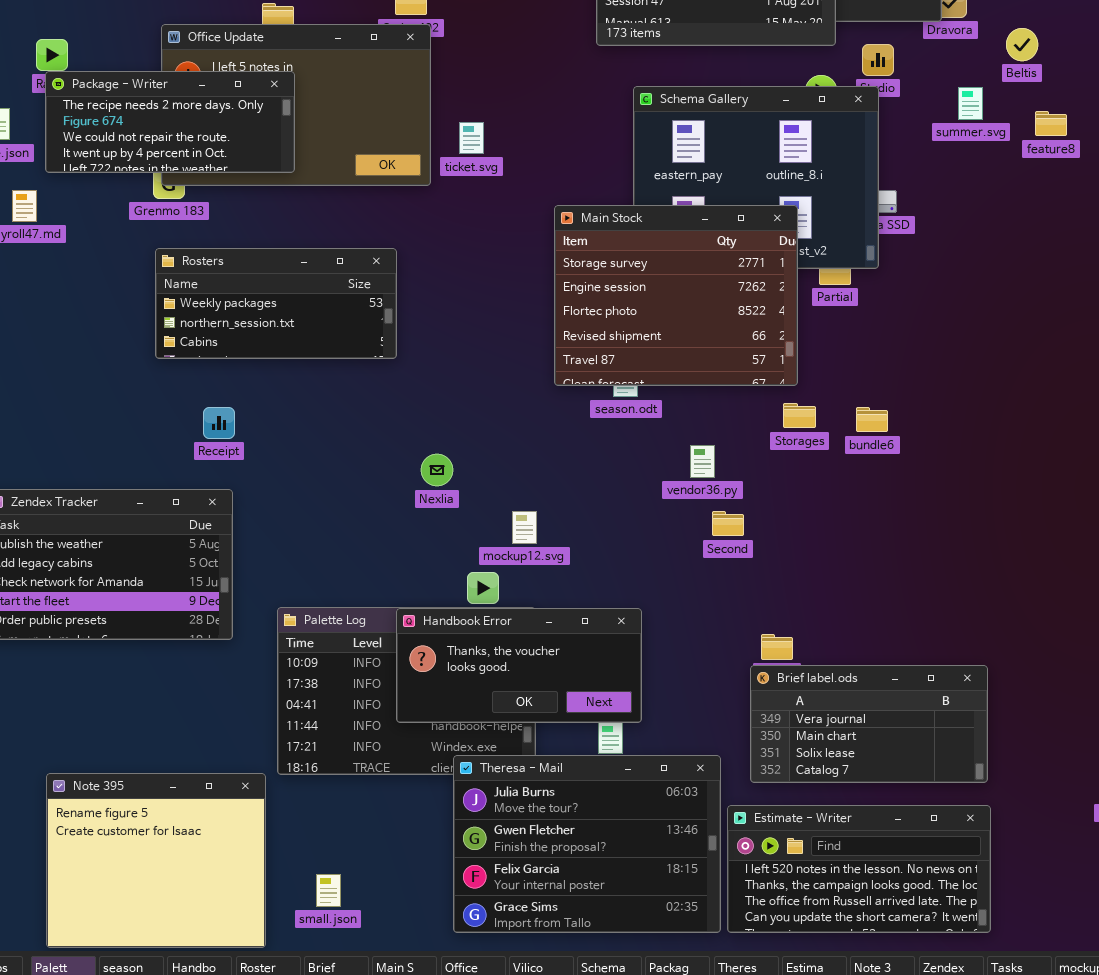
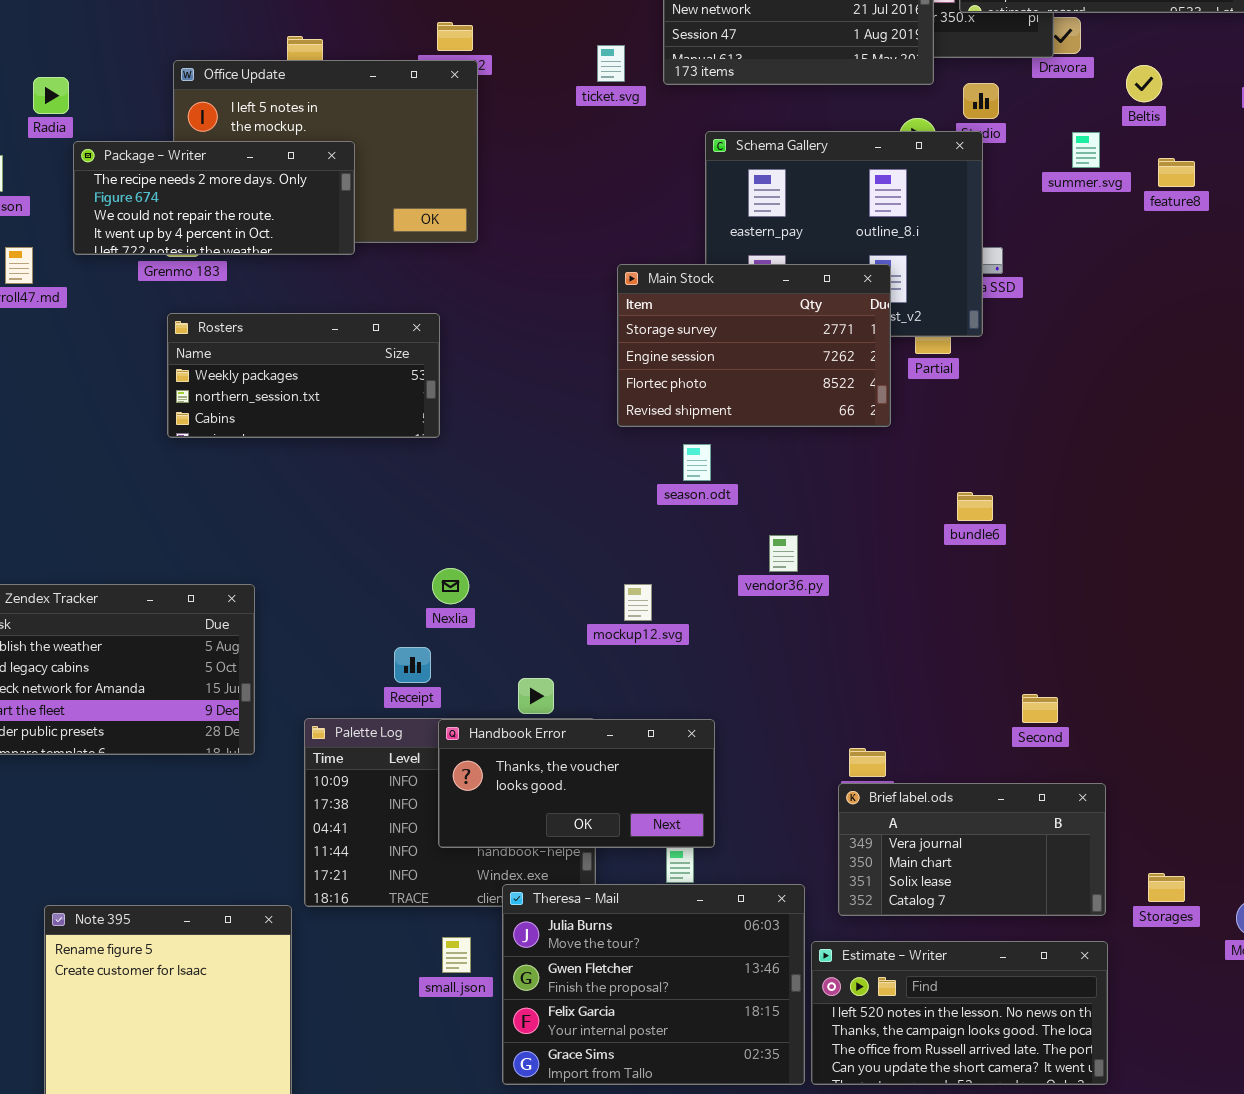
Package - Writer: [45,71,295,173] -> [73,141,355,255], moved
ticket.svg: [459,122,484,154] -> [597,45,625,82], moved
Main Stock: [554,205,798,386] -> [617,264,891,427], resized
Storages: [783,403,816,428] -> [1148,873,1185,902], moved
Receipt: [203,407,235,439] -> [394,647,431,683], moved
Nexlia: [421,454,453,486] -> [432,568,469,604], moved
Second: [712,511,744,536] -> [1022,694,1058,723], moved
mockup12.svg: [512,511,537,544] -> [624,584,652,621], moved
small.json: [316,874,341,907] -> [442,937,471,973], moved

